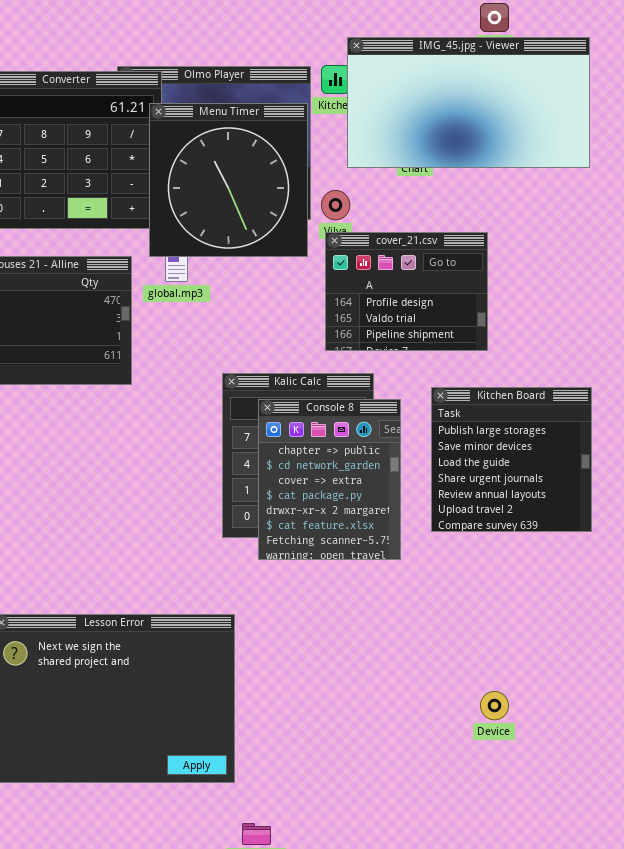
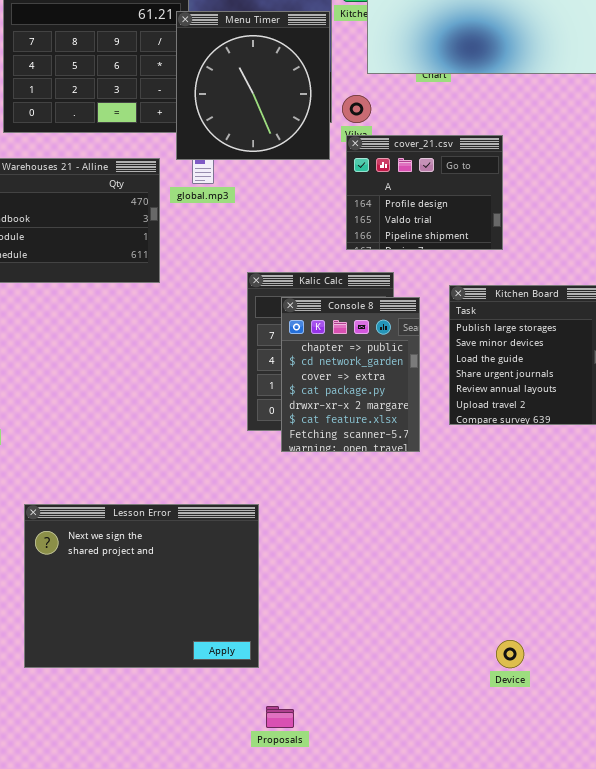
Device: [480,691,509,720] -> [496,640,524,668], moved

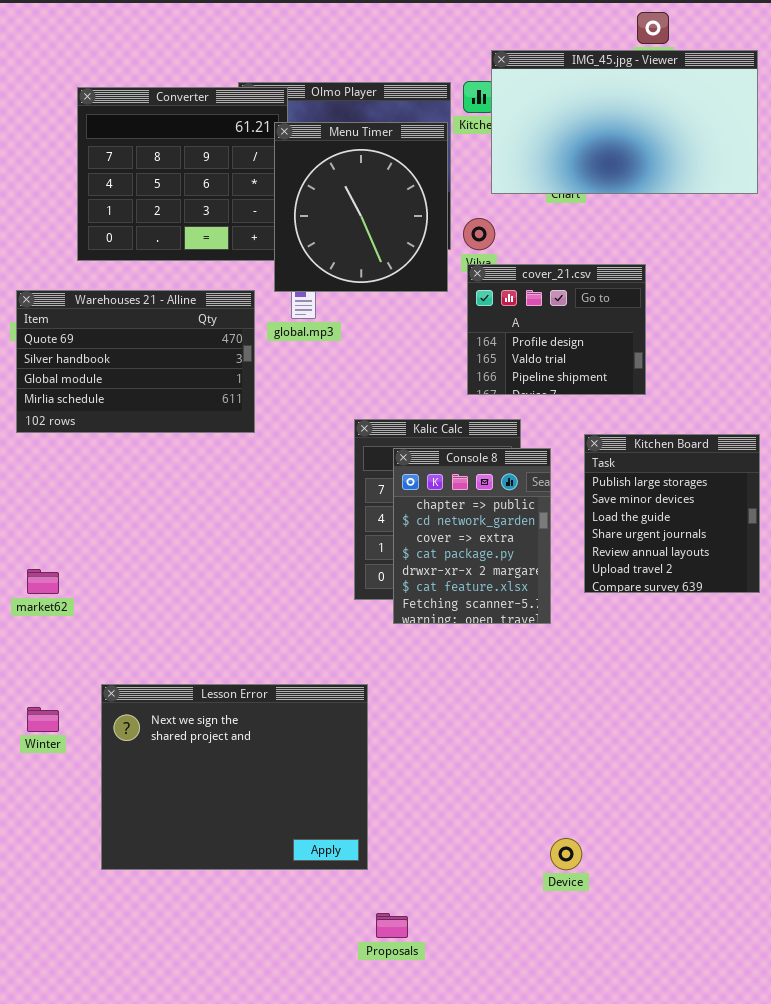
Device: [496,640,524,668] -> [550,838,582,870], moved

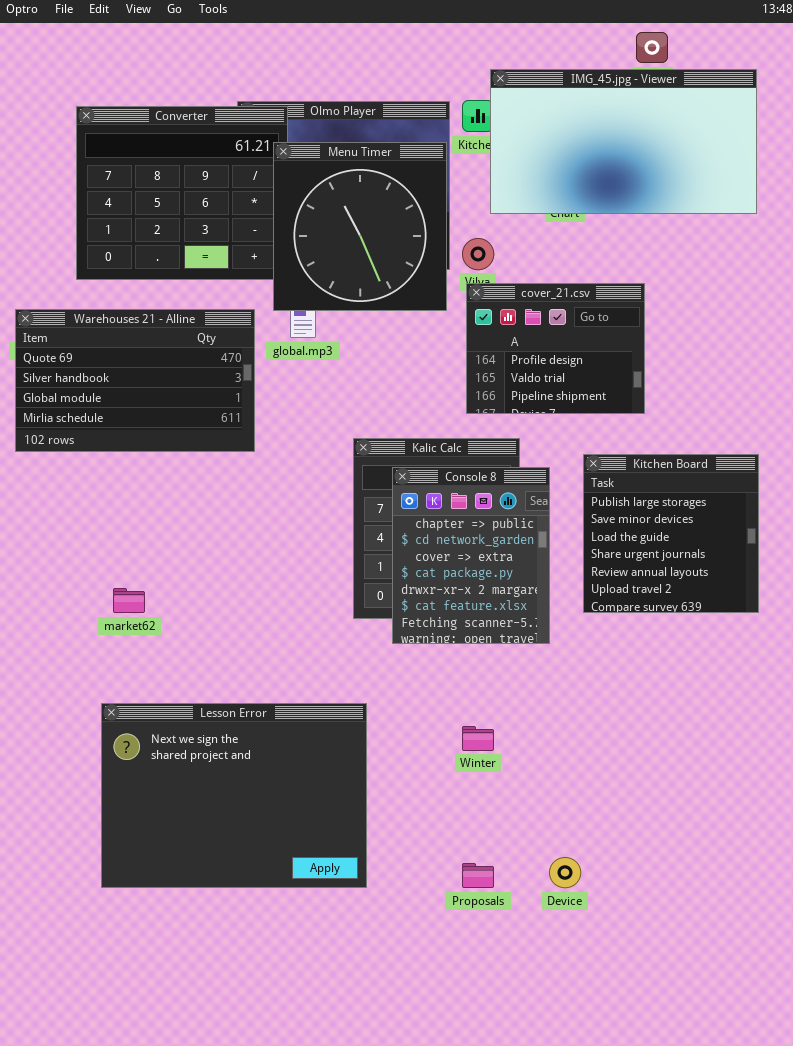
market62: [27,569,59,594] -> [113,588,145,613], moved
Winter: [27,707,59,732] -> [462,726,494,751], moved
Proposals: [376,913,408,938] -> [462,863,494,888], moved

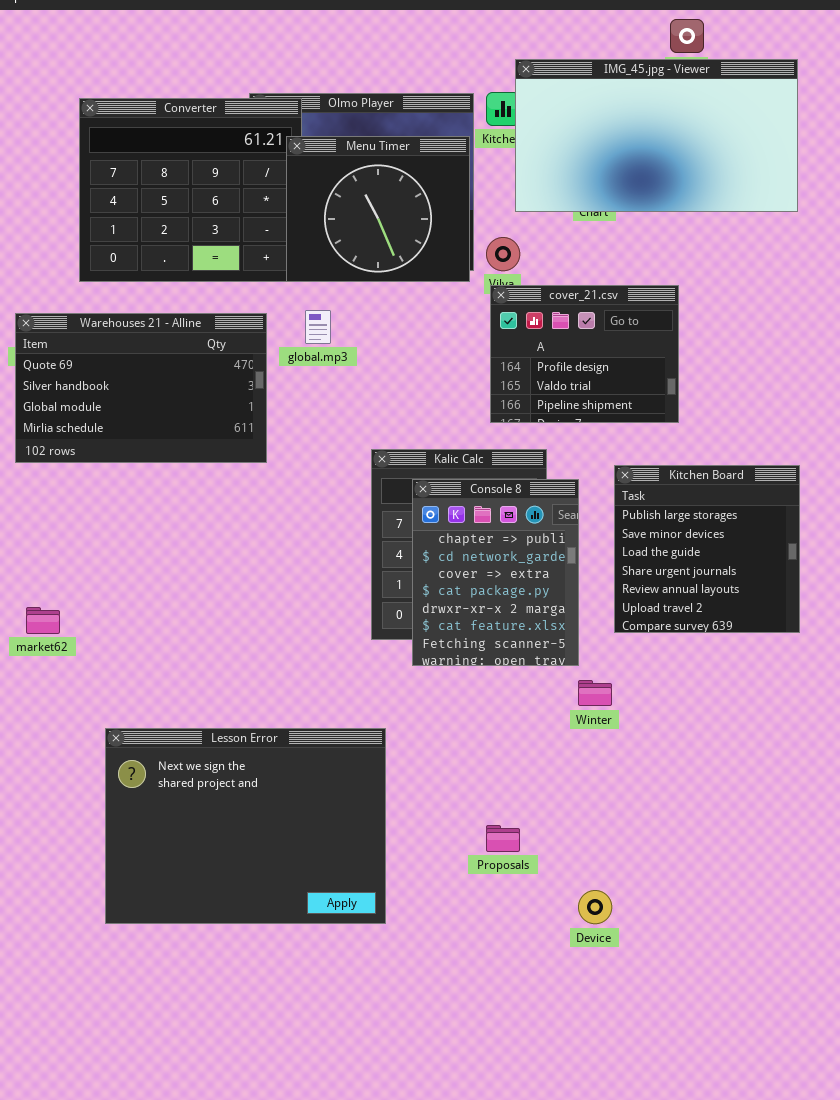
Menu Timer: [273,142,447,311] -> [286,136,470,282], resized
market62: [113,588,145,613] -> [26,607,60,634], moved
Winter: [462,726,494,751] -> [578,680,612,706], moved
Proposals: [462,863,494,888] -> [486,825,520,852], moved

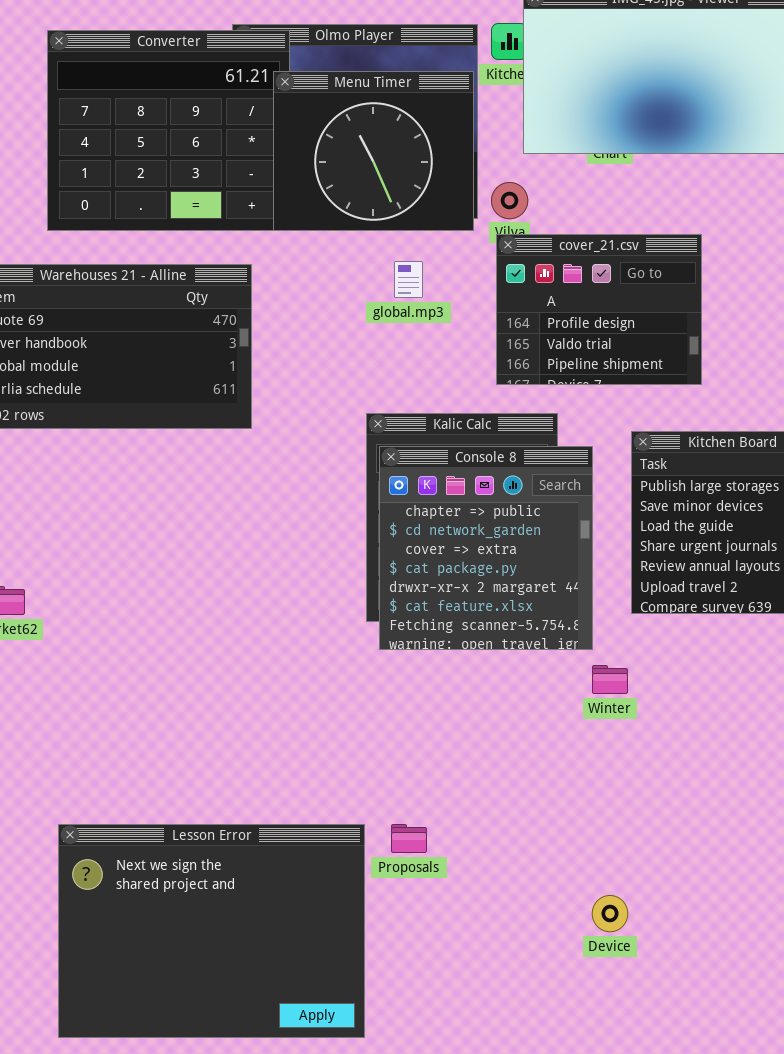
global.mp3: [305,310,331,344] -> [394,261,423,298], moved
Console 8: [412,479,579,666] -> [379,446,593,650], resized
Lesson Error: [105,728,386,924] -> [58,824,365,1038], moved
Proposals: [486,825,520,852] -> [391,824,427,853], moved

